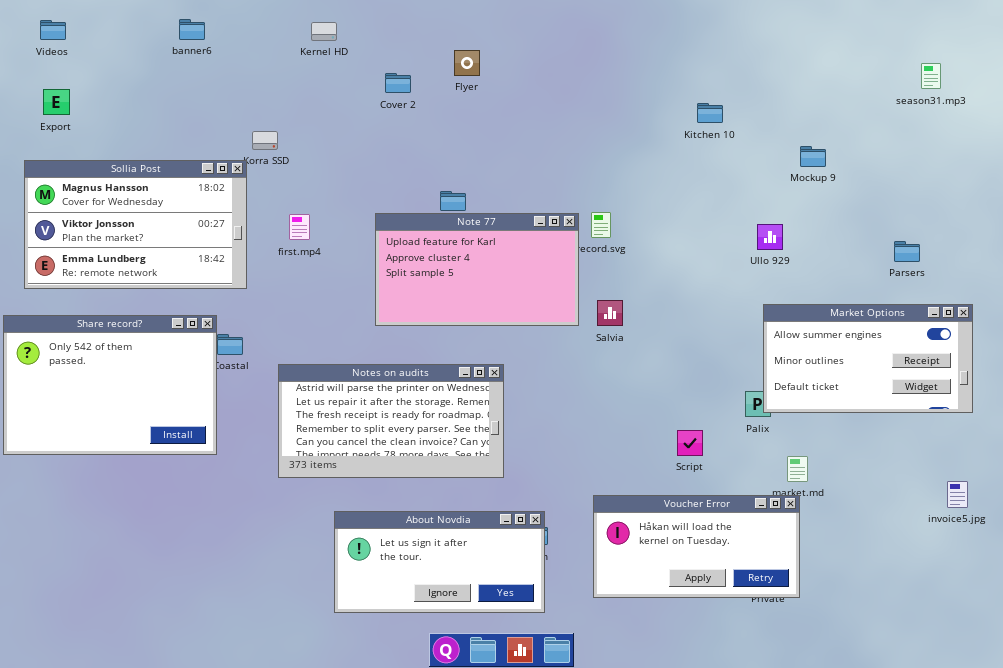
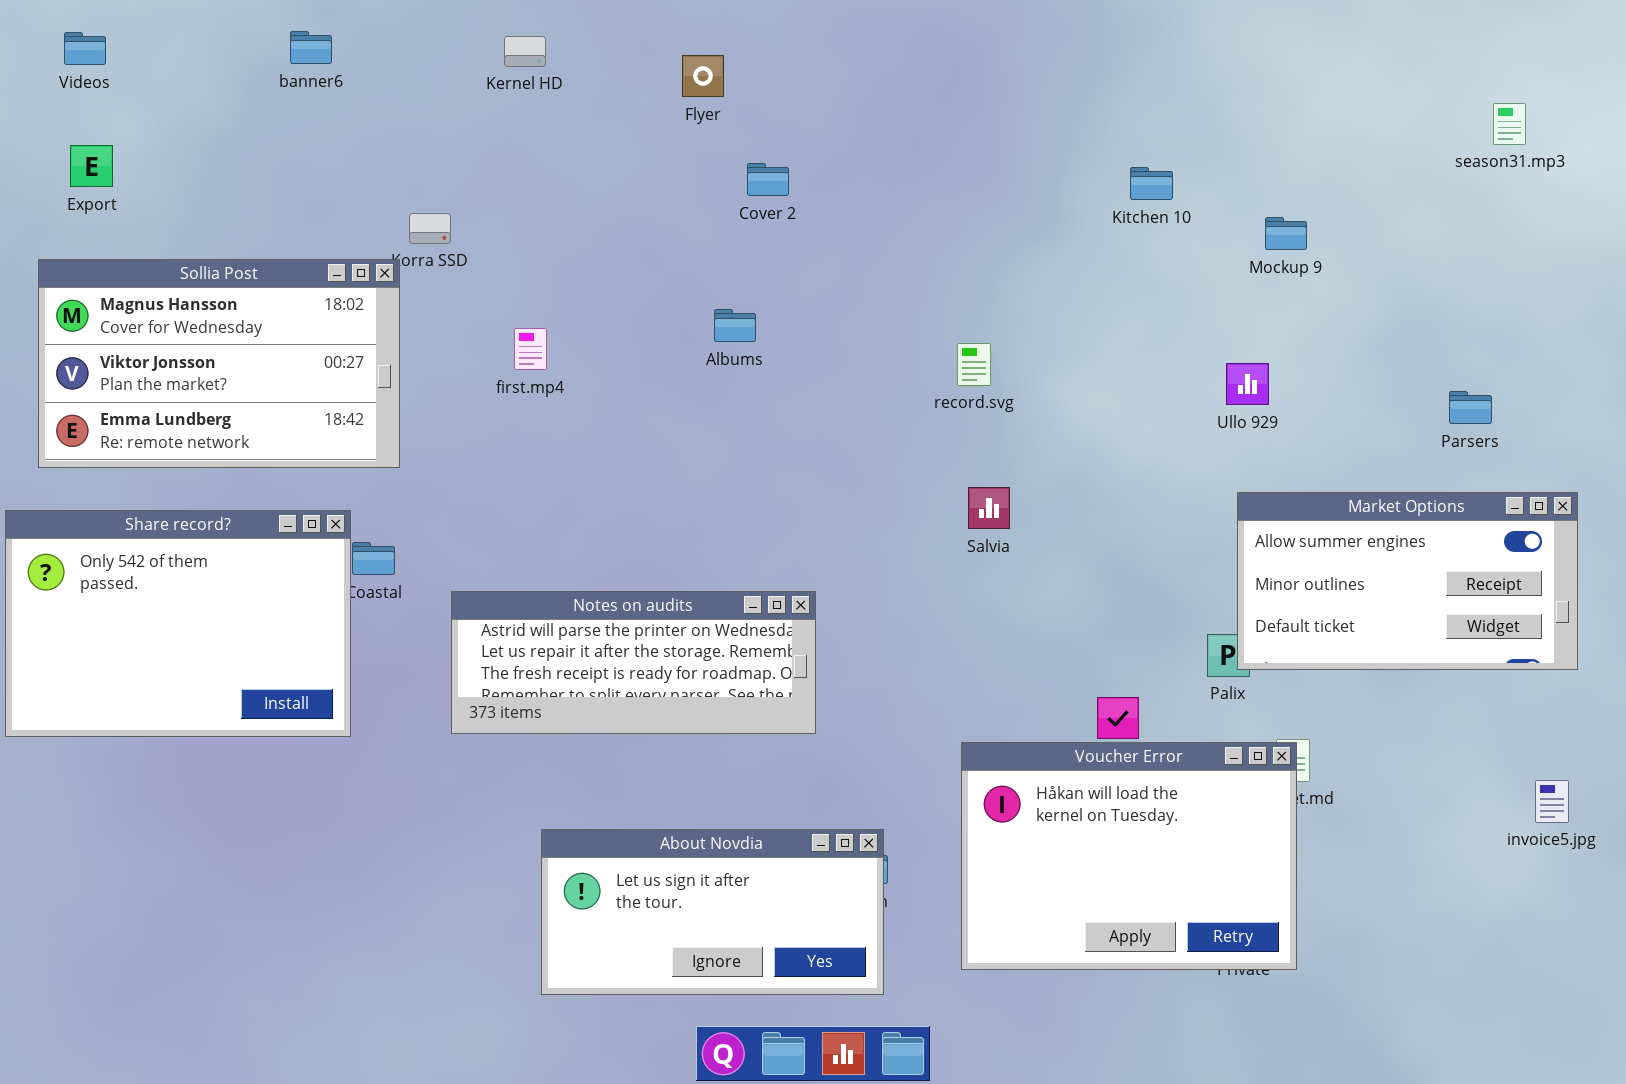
Flyer: [454,50,480,76] -> [682,55,724,97], moved
Cover 2: [385,73,411,93] -> [747,163,789,196], moved
Mockup 9: [800,146,826,167] -> [1265,217,1307,250], moved
Note 77: [375,213,579,326] -> none, closed
first.mp4: [289,214,310,240] -> [514,328,547,370], moved
Notes on audits: [278,364,504,478] -> [451,591,816,734], resized
Voucher Error: [593,495,800,598] -> [961,742,1297,970], resized

